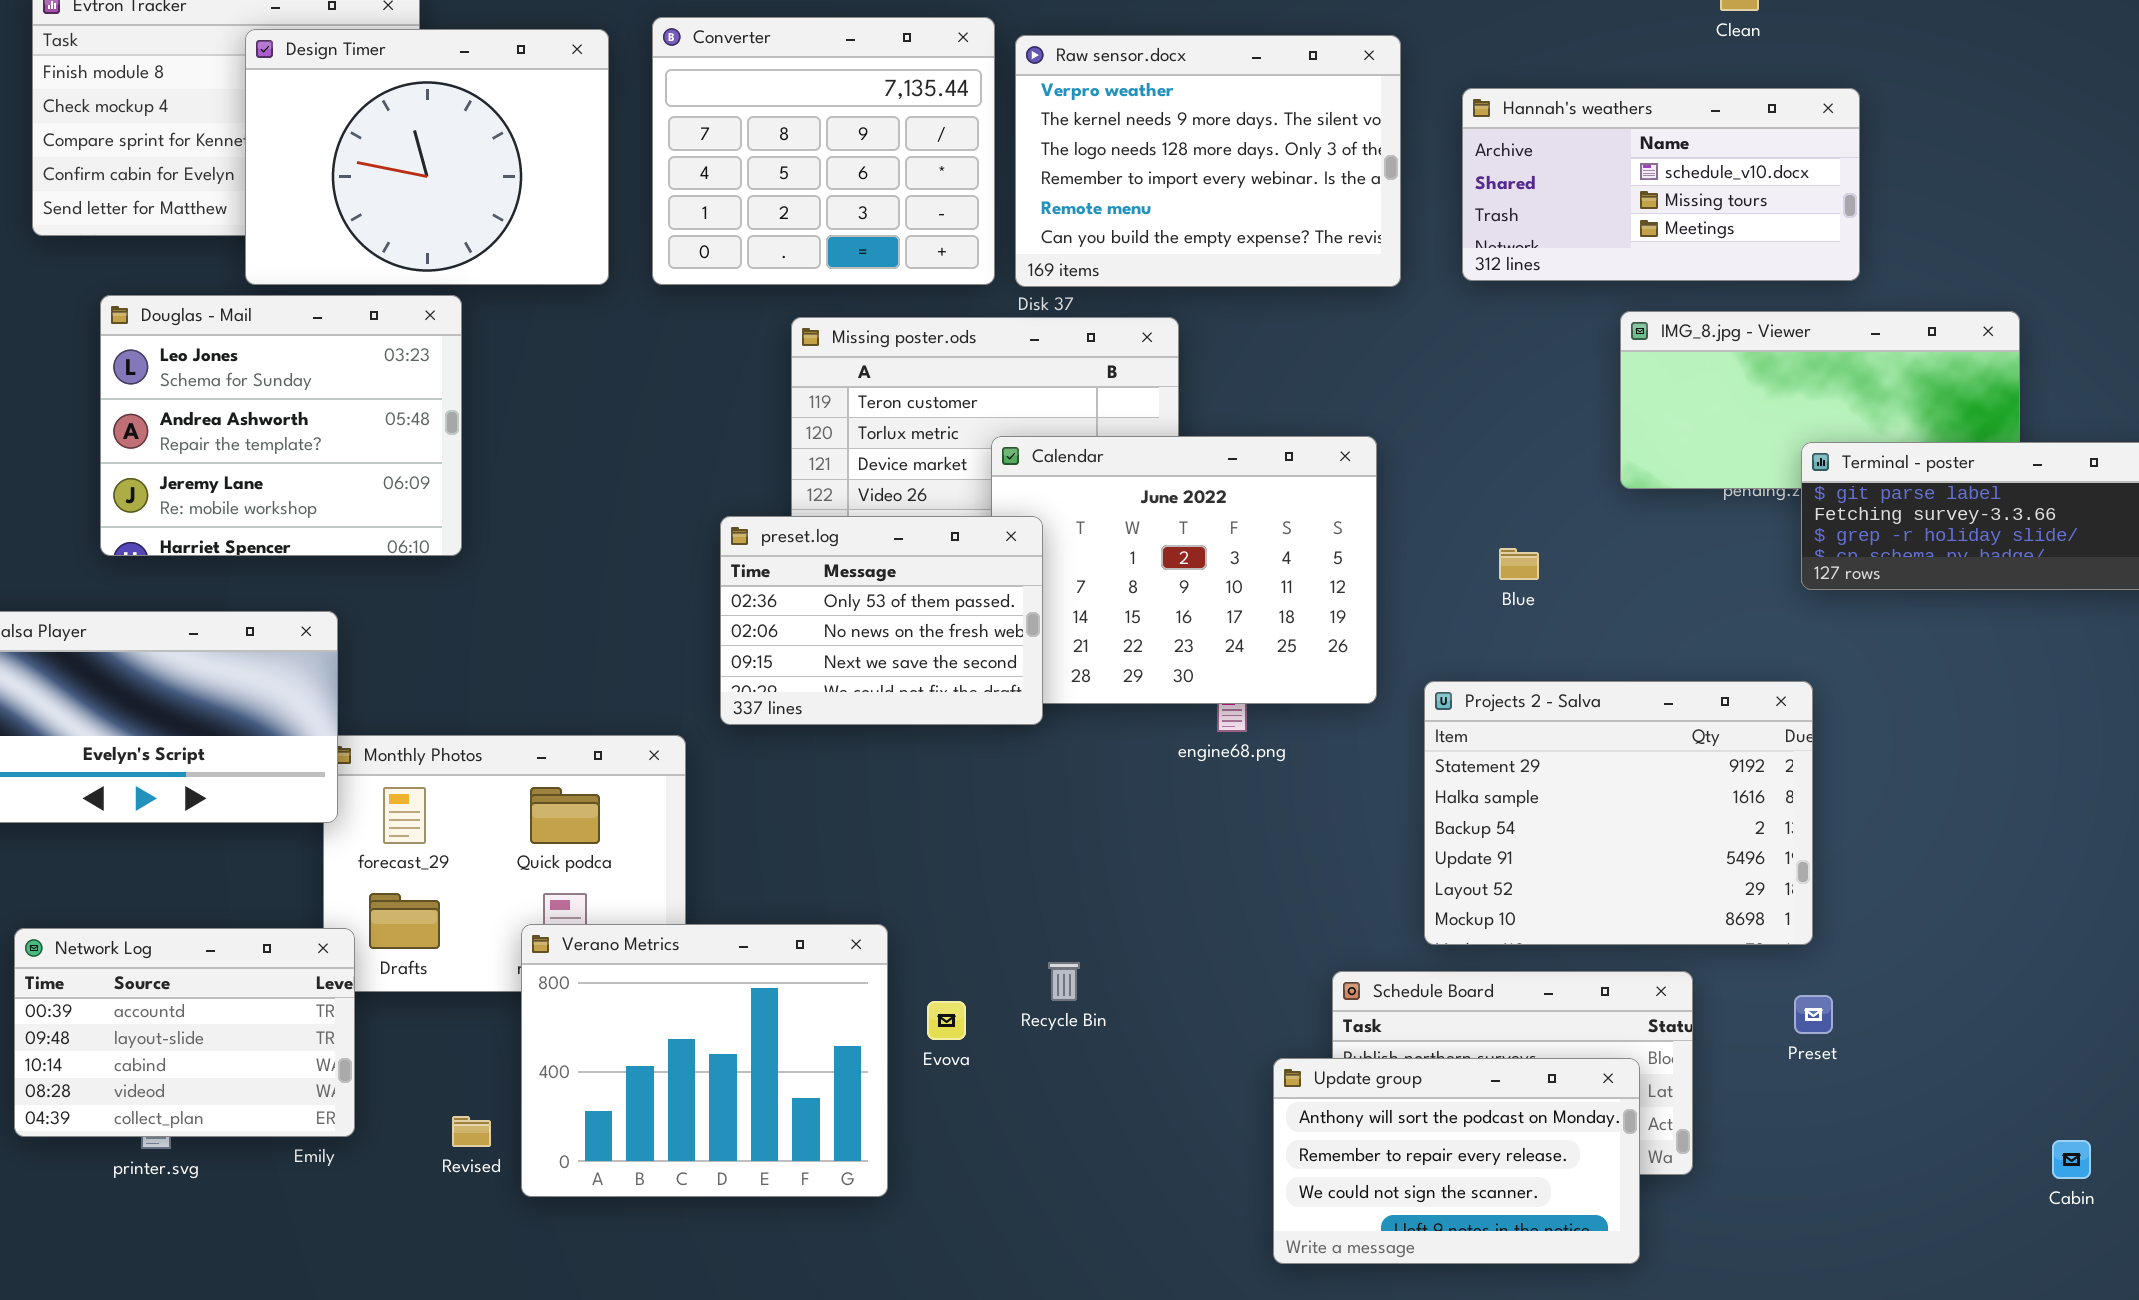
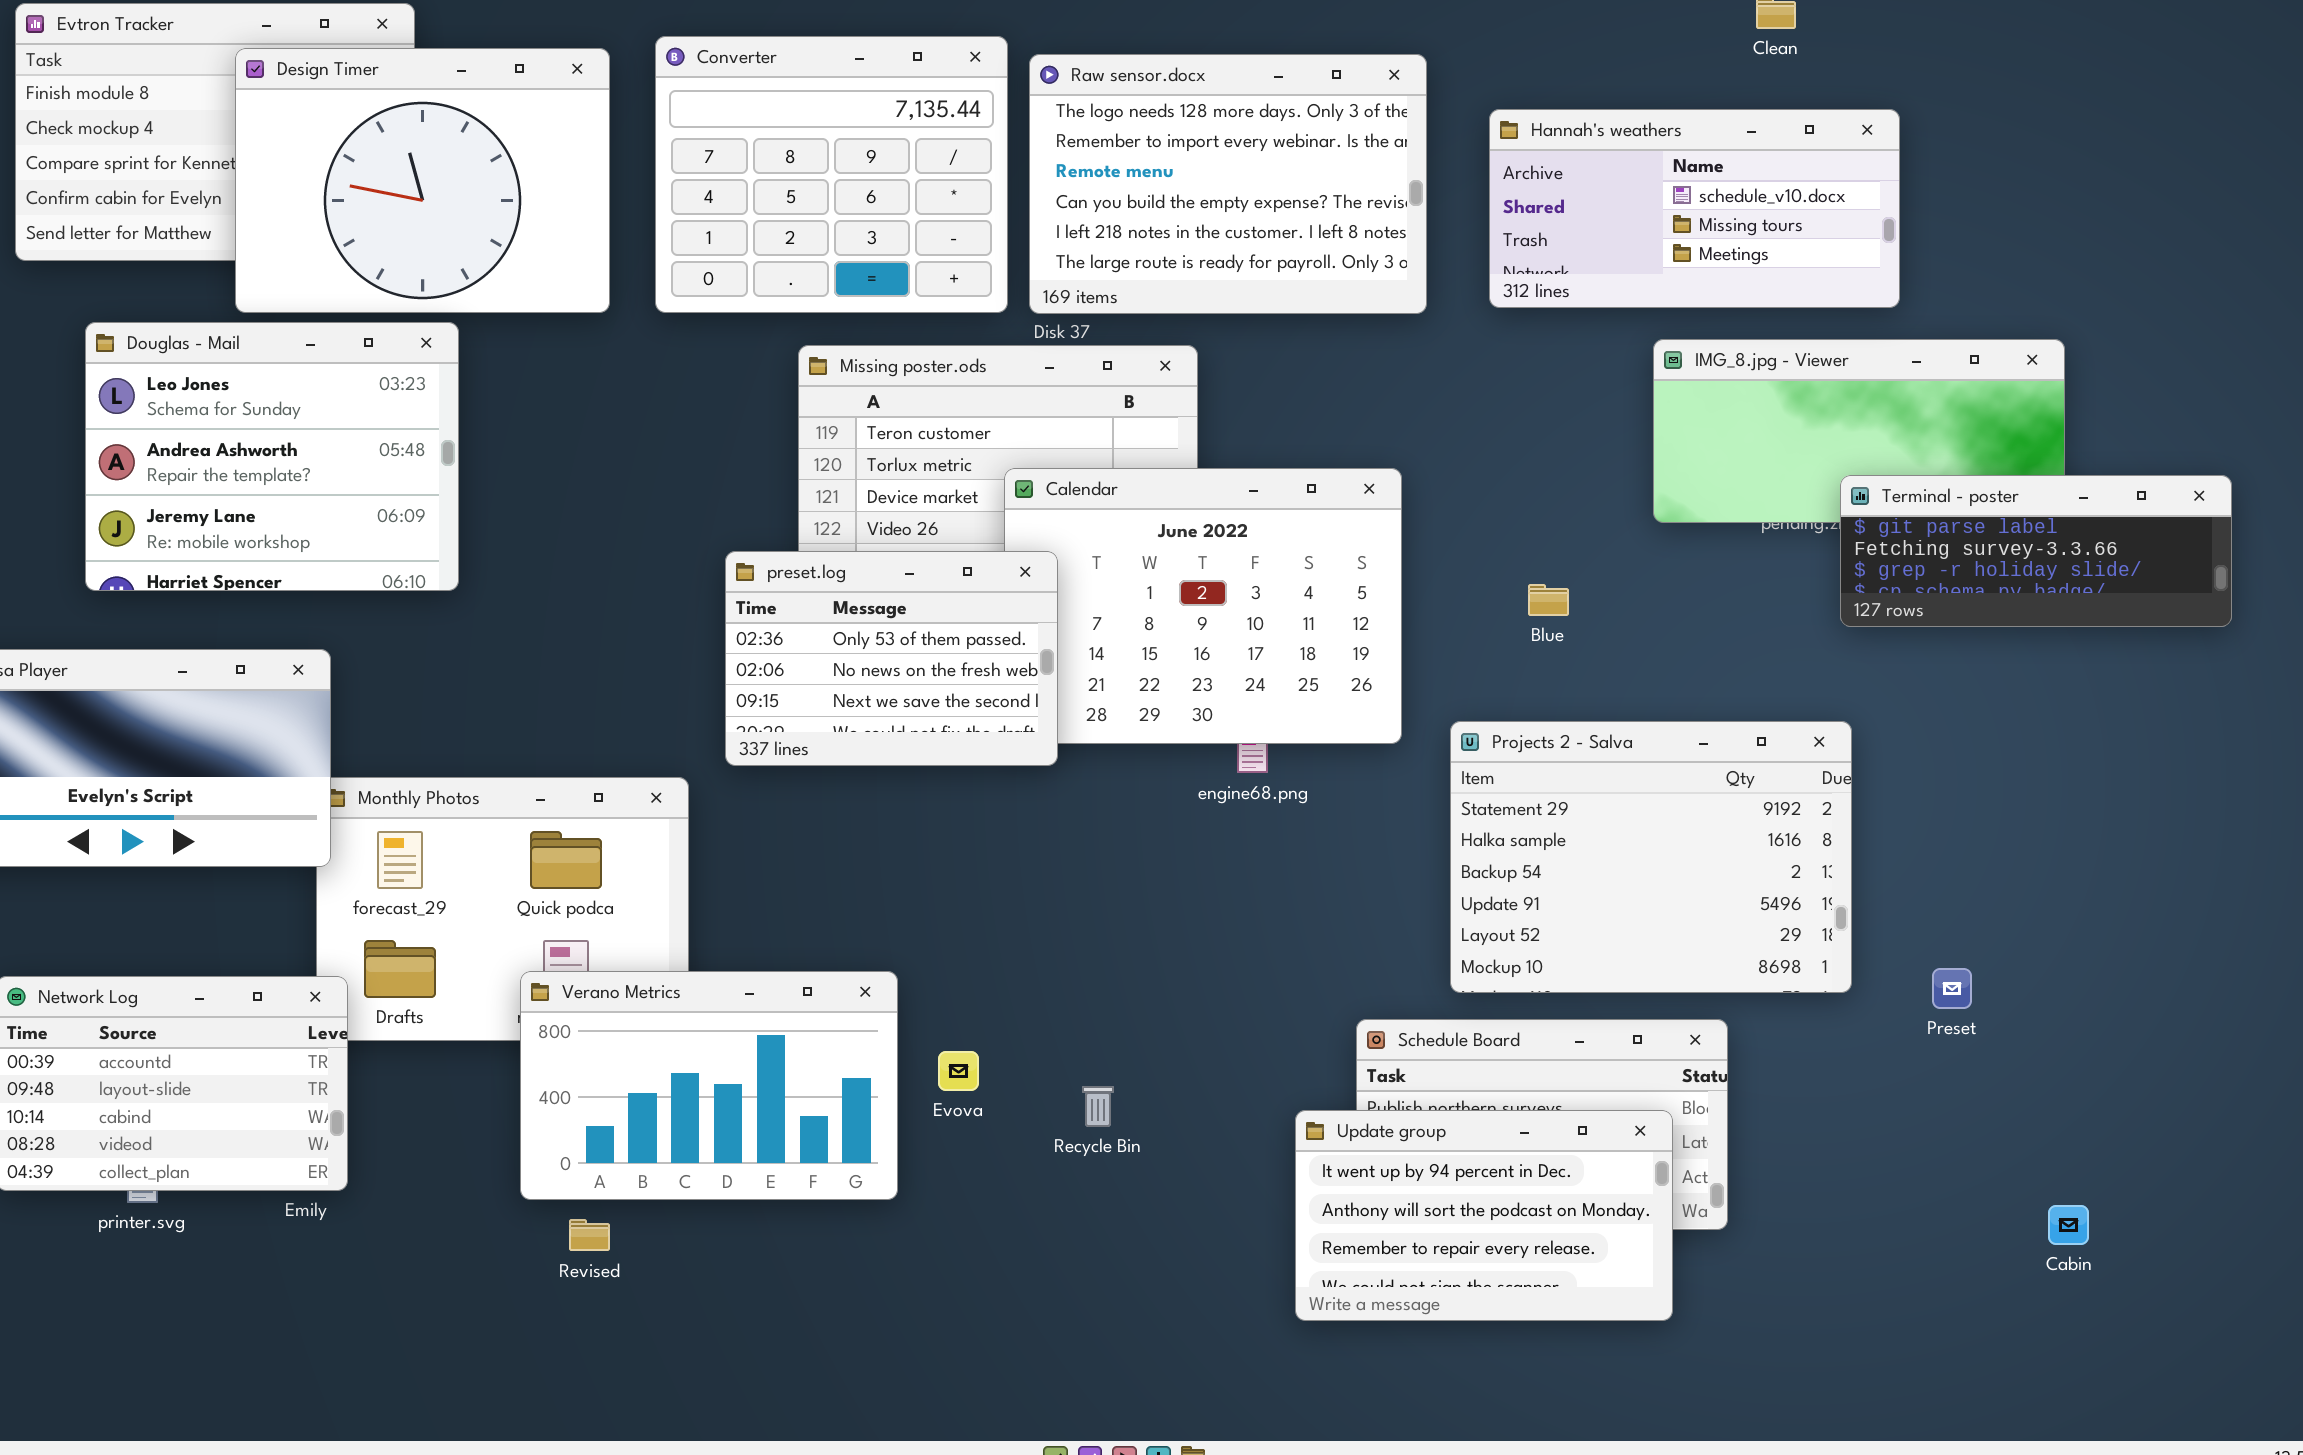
Raw sensor.docx: [1015,35,1401,287] -> [1029,54,1427,314], scrolled down 2 rows
Verano Metrics: [521,924,888,1197] -> [520,971,898,1200], resized
Recycle Bin: [1048,962,1080,1001] -> [1082,1086,1114,1127], moved
Preset: [1794,995,1833,1034] -> [1932,968,1972,1009], moved
Update group: [1273,1058,1640,1264] -> [1295,1110,1673,1321], scrolled up 1 row
Revised: [452,1116,491,1147] -> [569,1219,610,1251], moved
Cabin: [2052,1140,2091,1179] -> [2048,1205,2089,1245], moved

